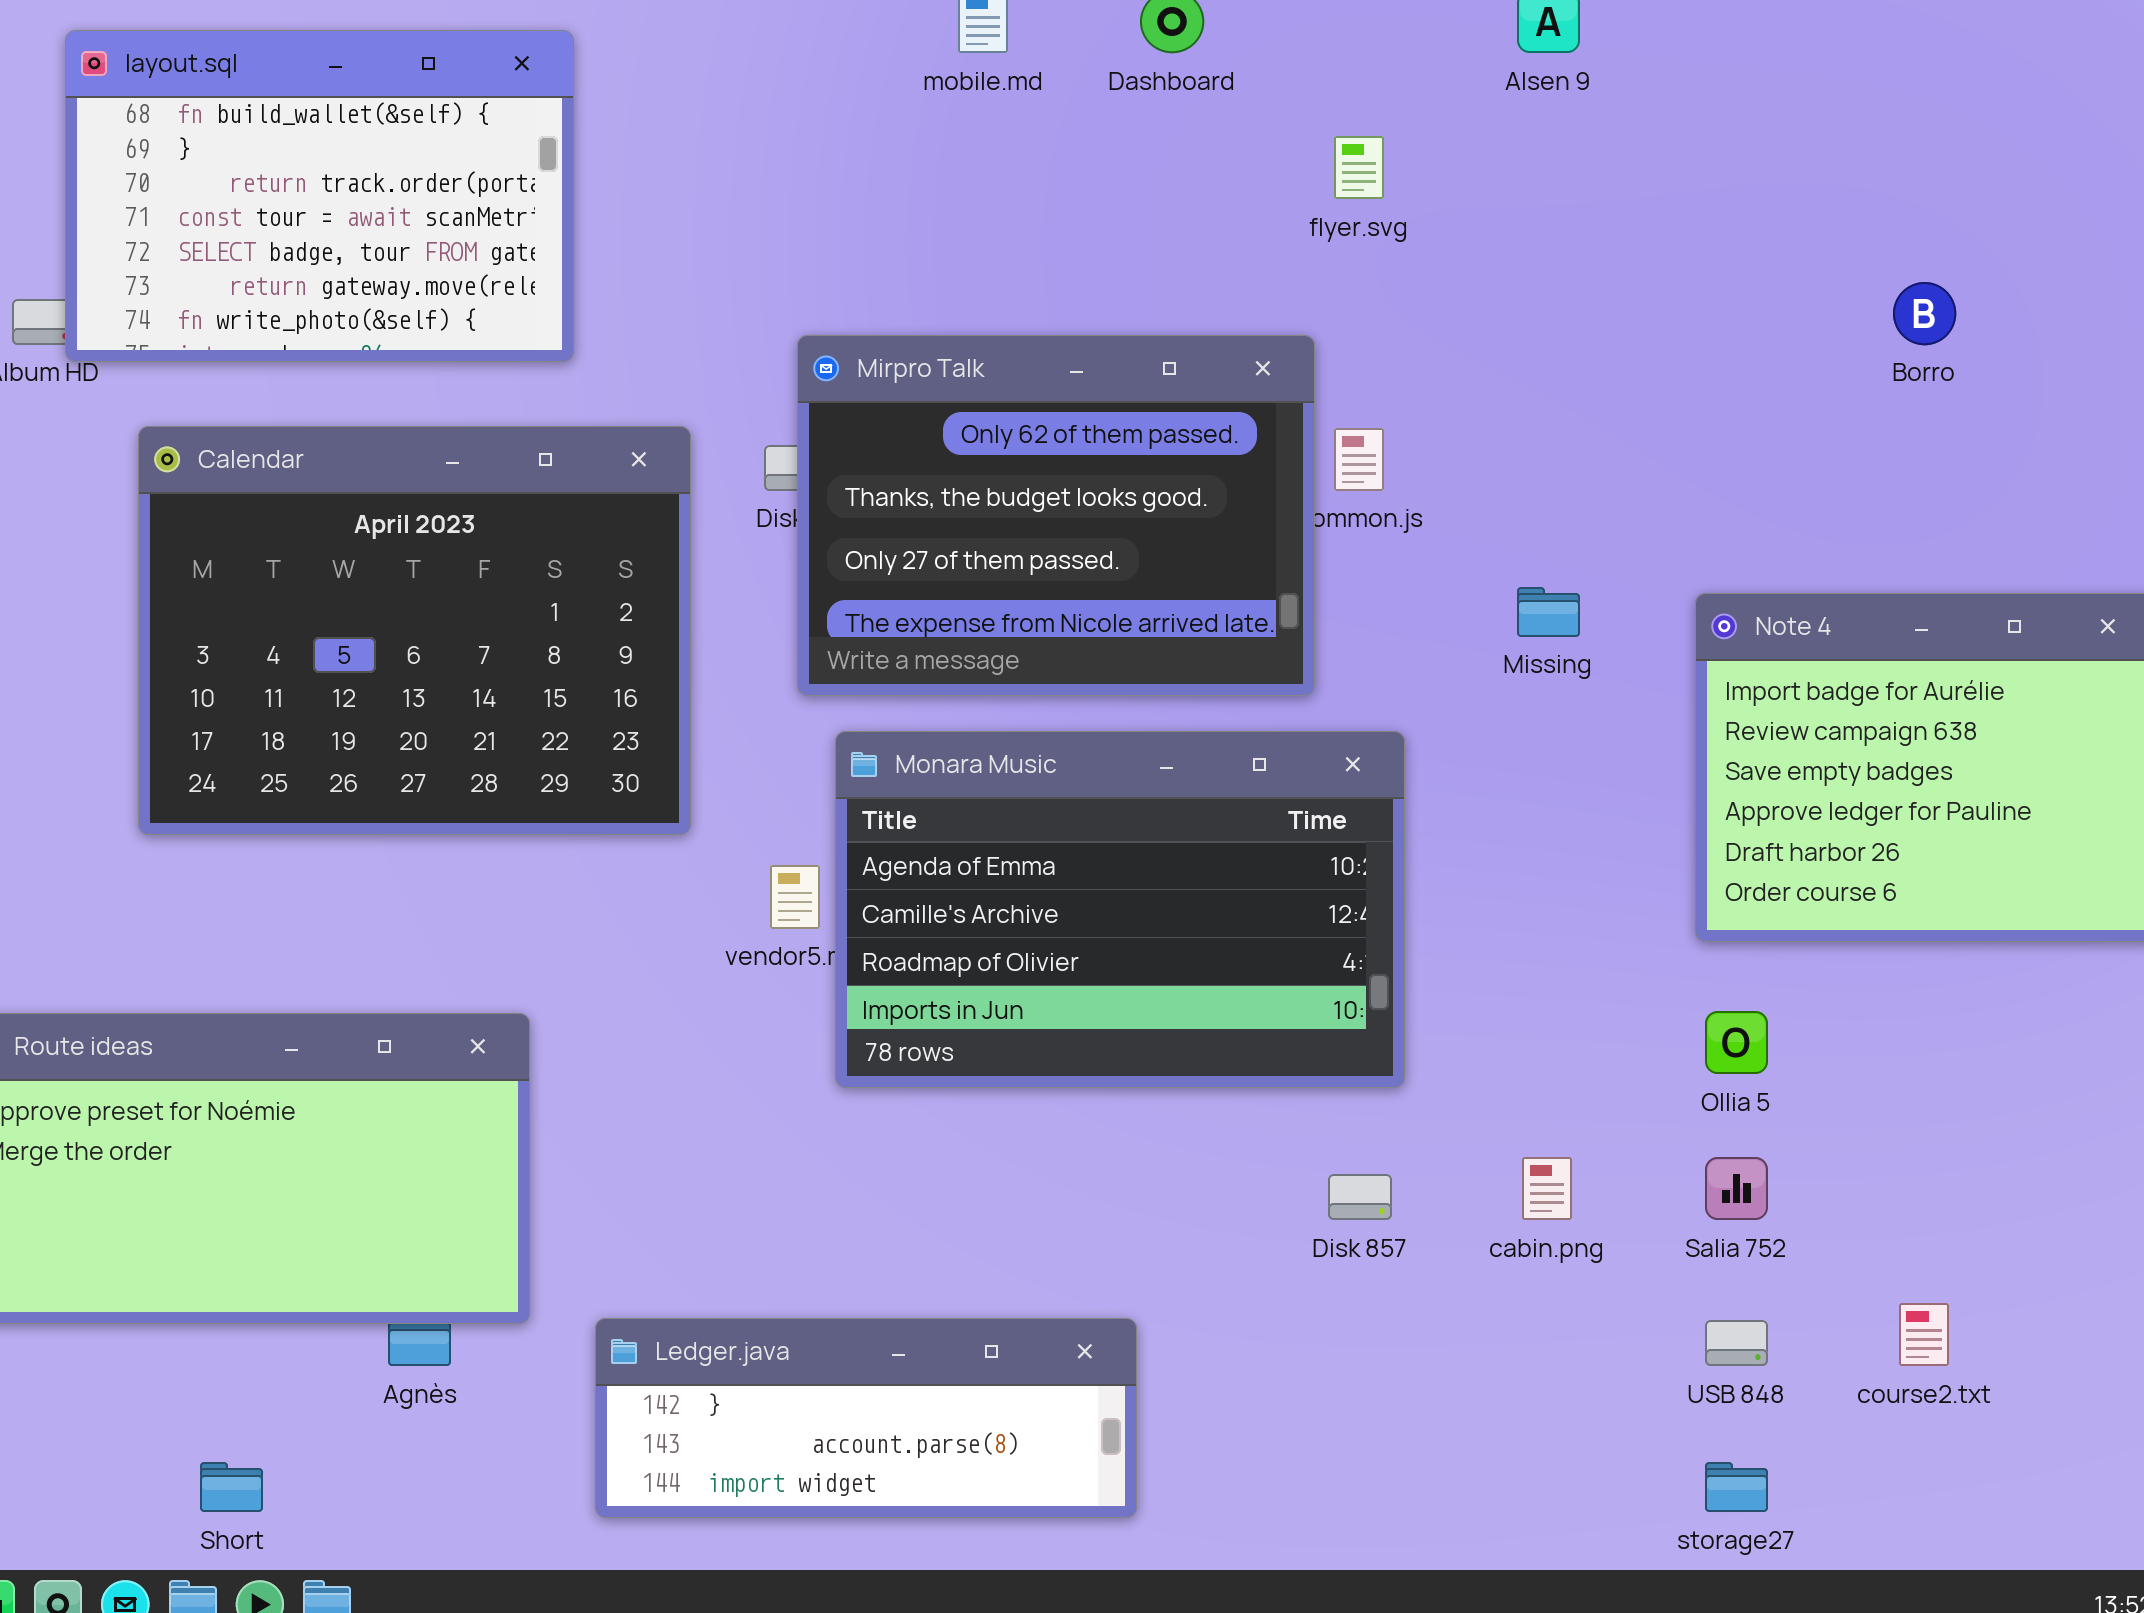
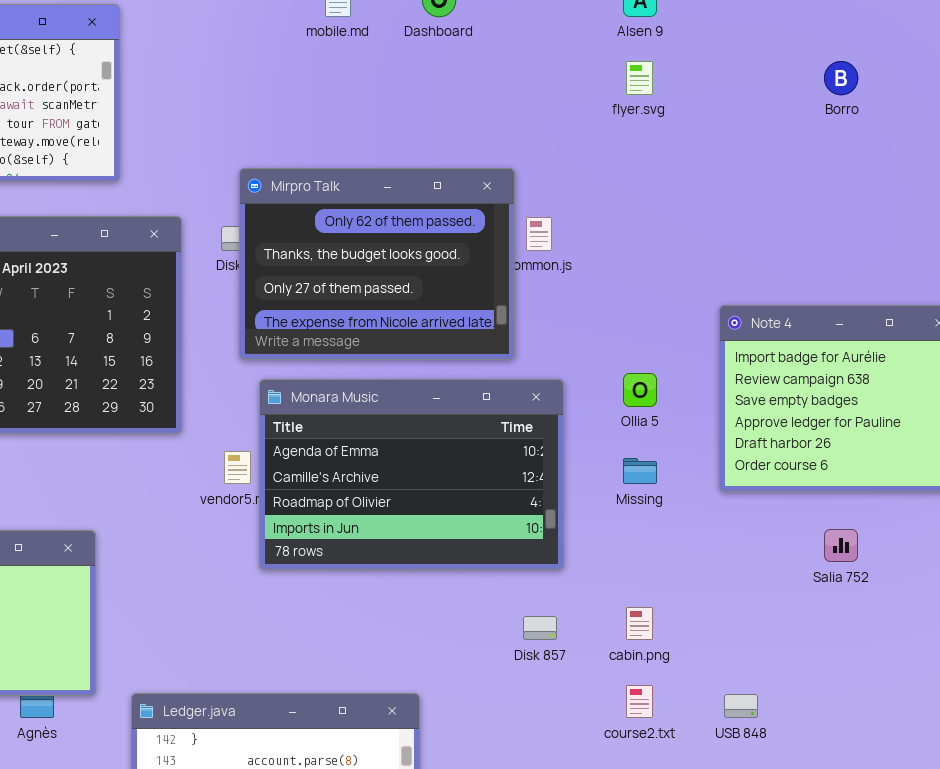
flyer.svg: [1334,136,1384,199] -> [626,61,653,95], moved
Borro: [1893,282,1956,345] -> [824,61,858,95], moved
Missing: [1517,587,1580,637] -> [623,458,657,484], moved
Ollia 5: [1705,1011,1768,1074] -> [623,373,657,407], moved
Salia 752: [1705,1157,1768,1220] -> [824,529,858,562], moved
course2.txt: [1899,1303,1949,1366] -> [626,685,653,718], moved

